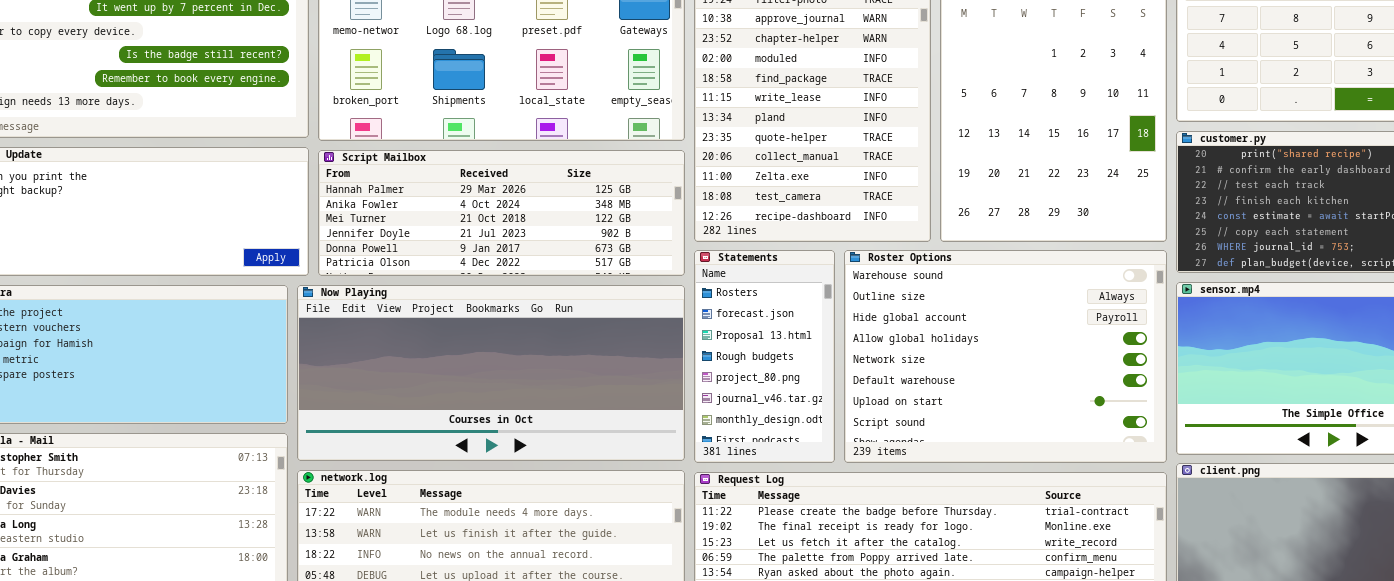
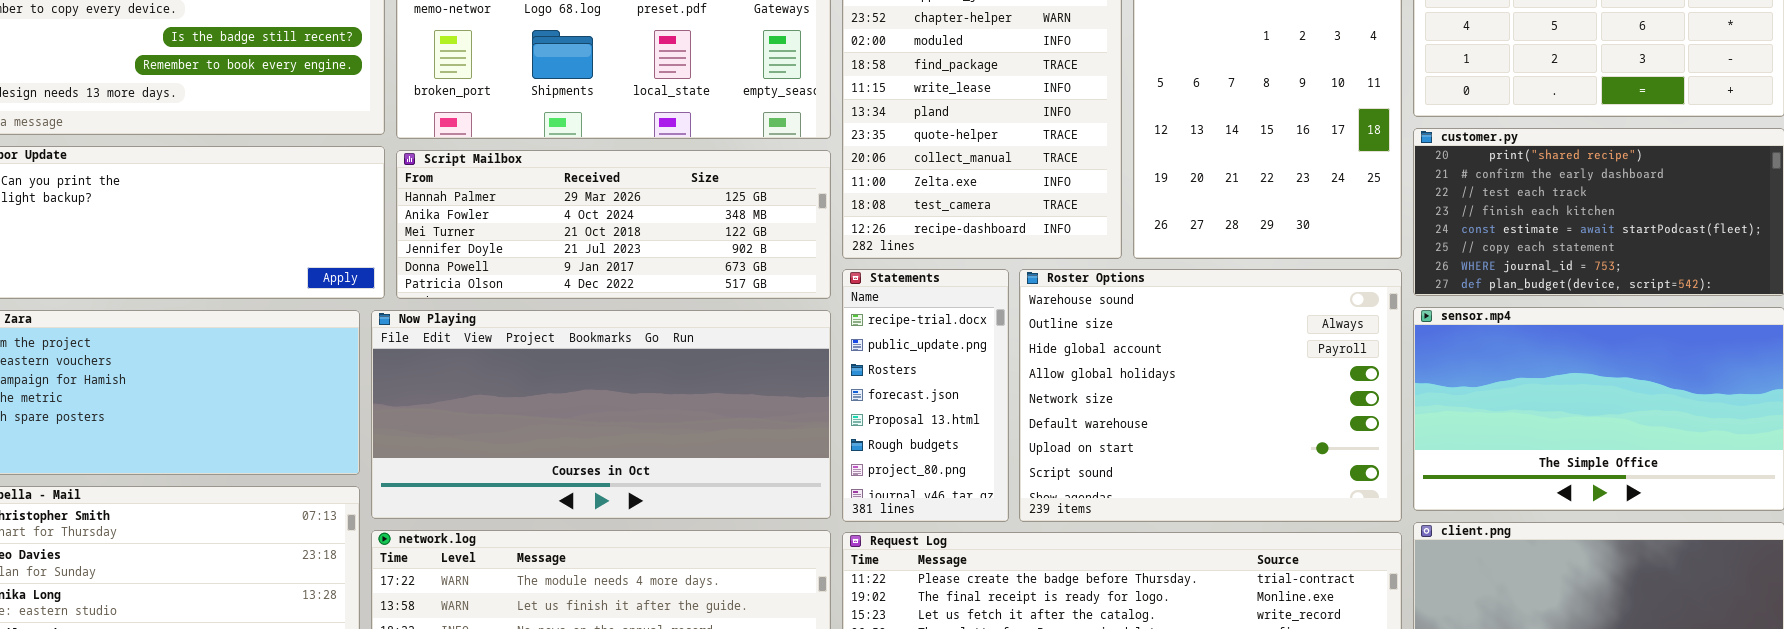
Statements: [694,250,835,463] -> [842,269,1009,522], scrolled up 2 rows

